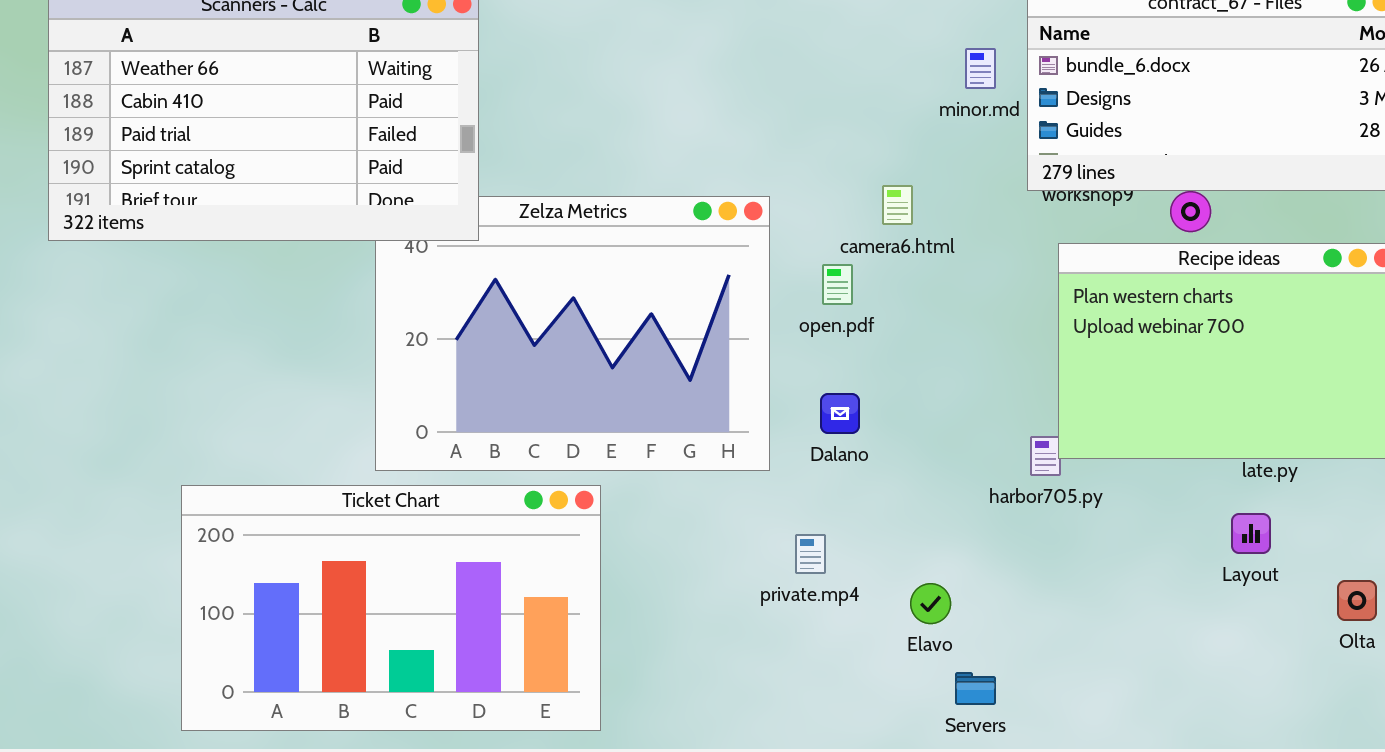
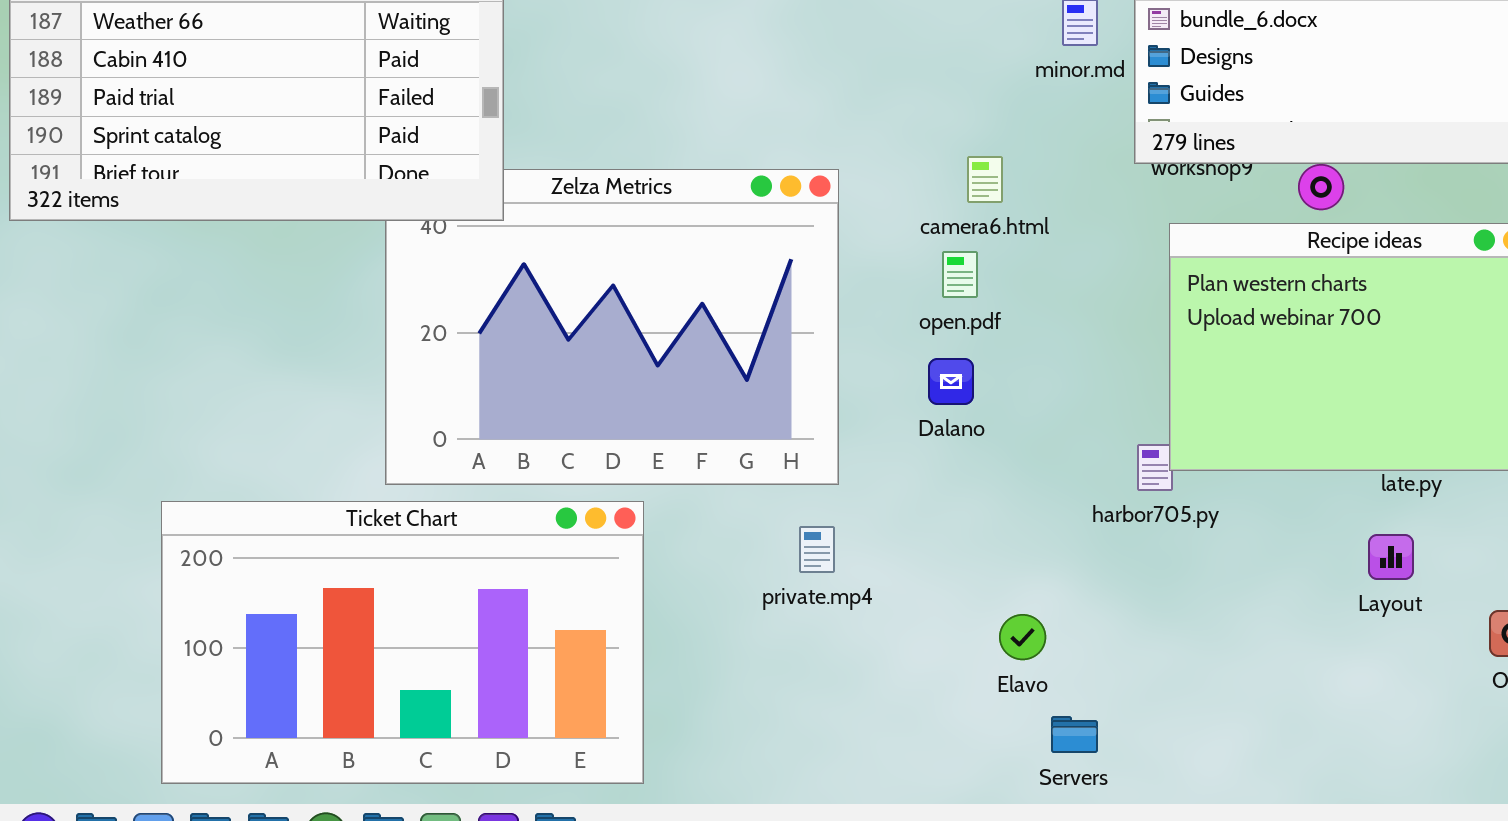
open.pdf: [822,264,853,305] -> [942,251,978,298], moved
Dalano: [820,393,860,434] -> [928,358,974,405], moved
private.mp4: [795,534,826,574] -> [799,526,835,573], moved

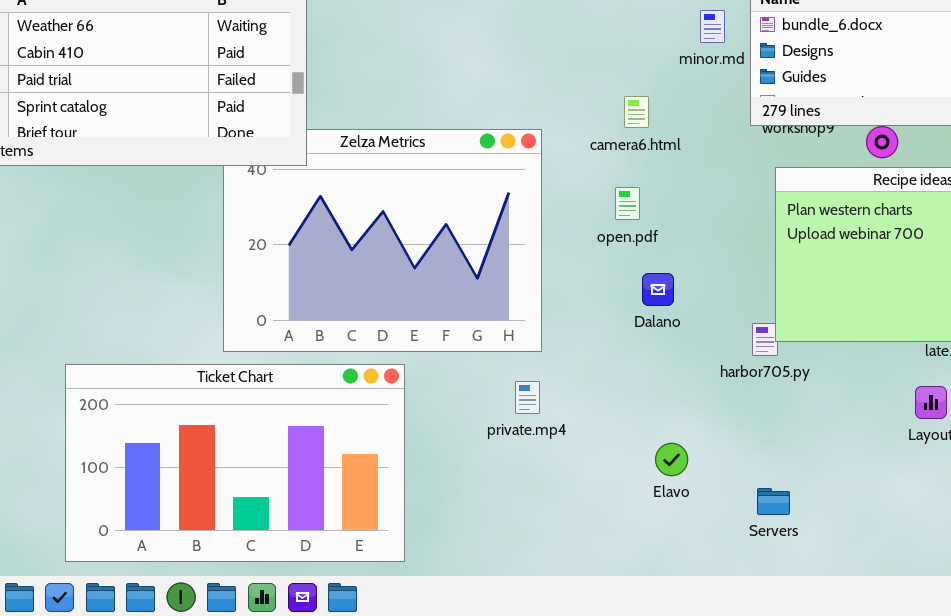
camera6.html: [967,156,1003,203] -> [624,96,649,128], moved
Dalano: [928,358,974,405] -> [642,273,674,306], moved
Servers: [1051,716,1098,753] -> [757,488,790,515], moved

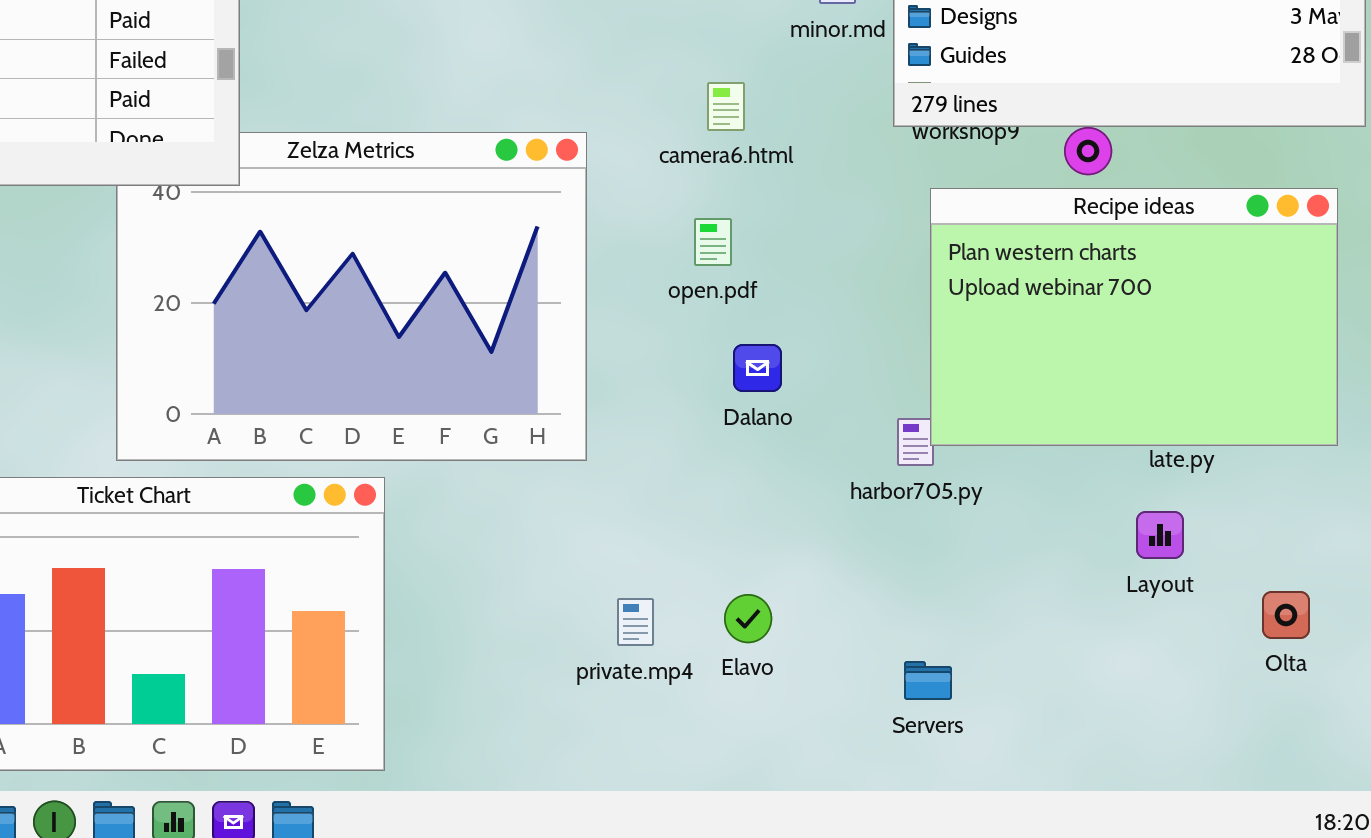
private.mp4: [515,381,540,414] -> [617,598,654,646], moved
Elavo: [655,443,688,476] -> [724,594,772,643], moved

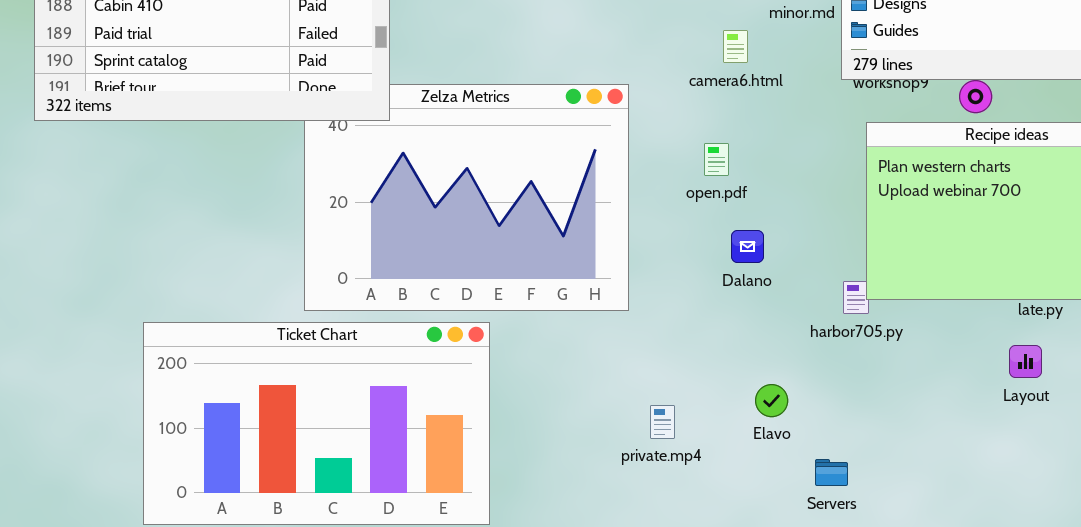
camera6.html: [707,82,745,131] -> [723,30,748,63], moved
Elavo: [724,594,772,643] -> [755,384,788,417], moved
Servers: [904,661,952,700] -> [815,459,848,486], moved

